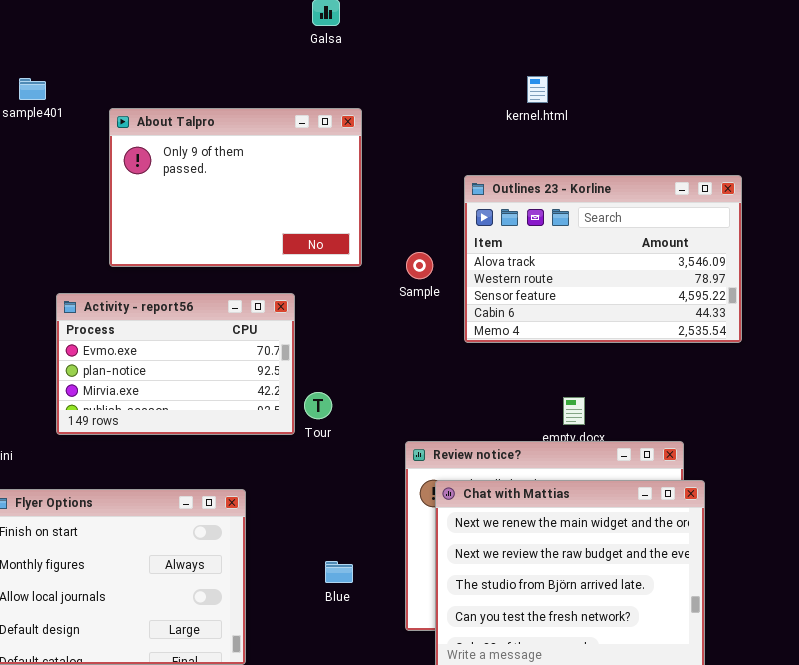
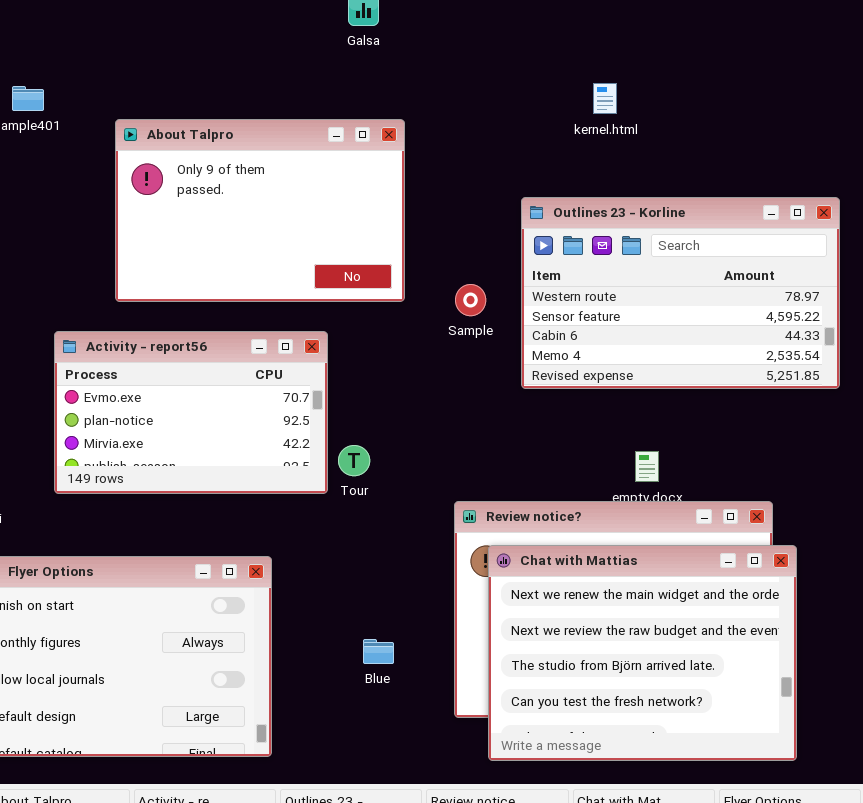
Outlines 23 - Korline: [464,175,742,343] -> [521,197,840,389], scrolled down 1 row

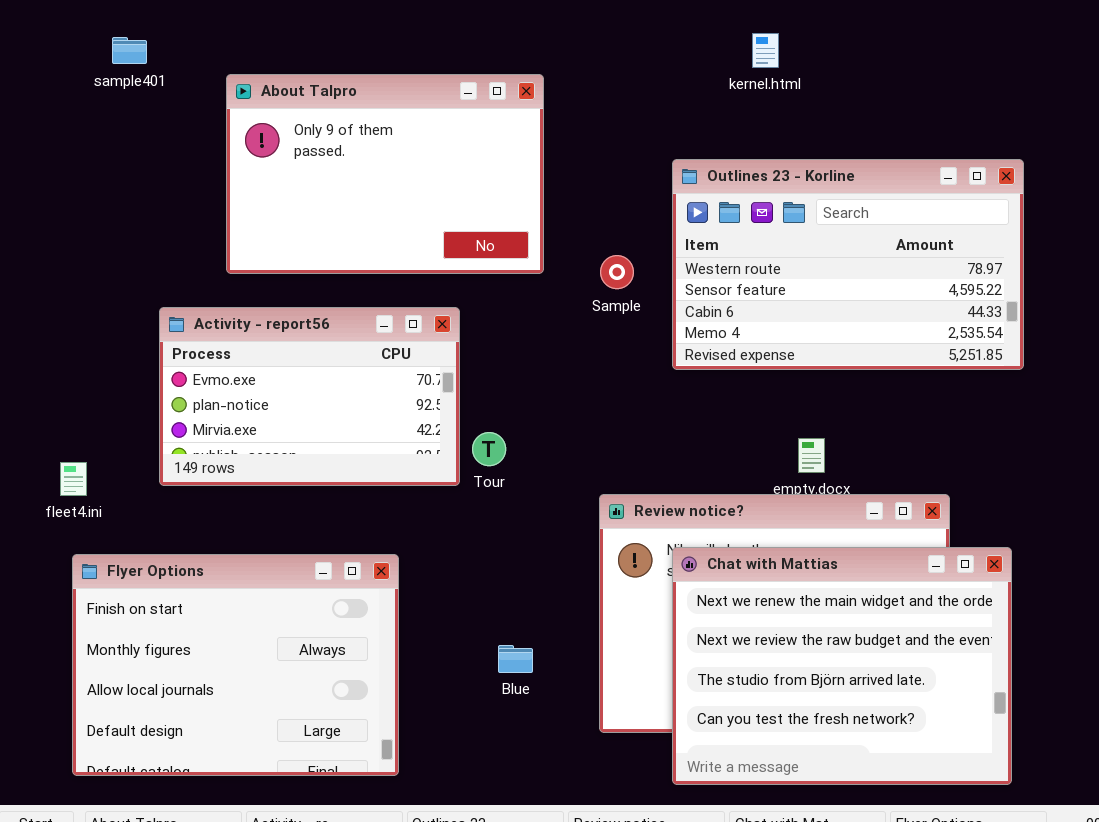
Chat with Mattias: [488,545,797,761] -> [672,547,1012,785], moved

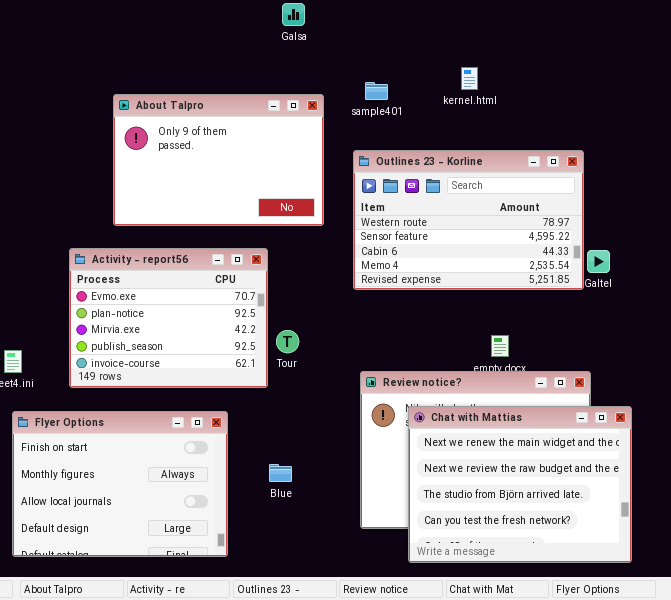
sample401: [112,37,147,64] -> [365,82,388,100], moved
Outlines 23 - Korline: [672,159,1024,370] -> [353,150,584,290], moved
Activity - report56: [159,307,460,486] -> [69,248,268,388], resized
Blue: [498,645,533,673] -> [269,464,292,482], moved

